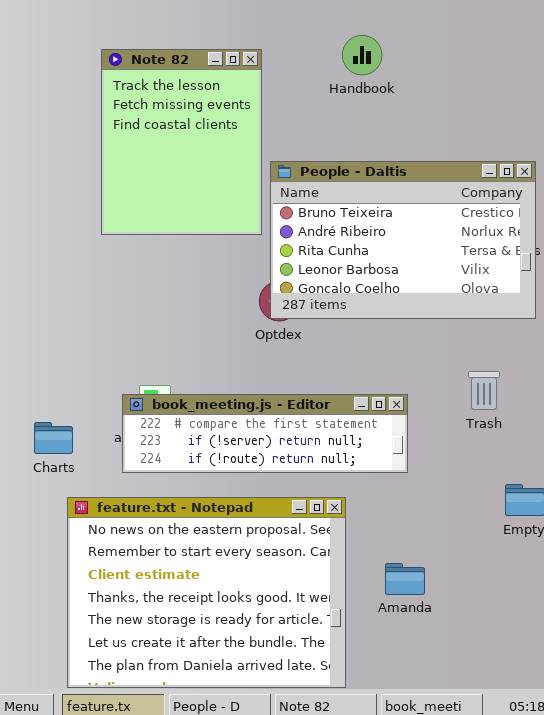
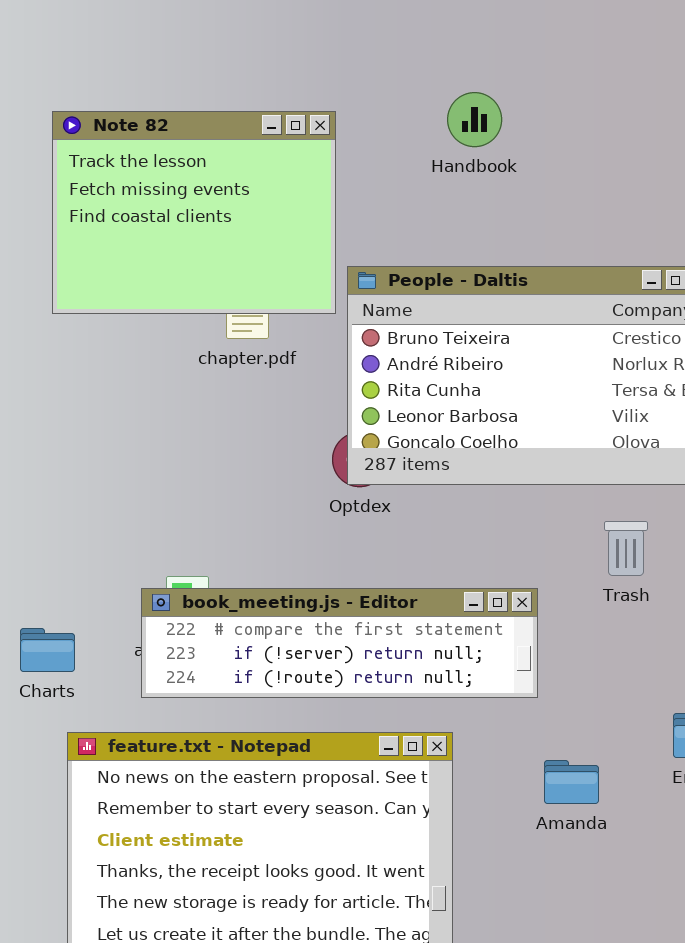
Note 82: [101,49,262,235] -> [52,111,336,314], resized
Trash: [468,371,500,410] -> [604,521,648,576], moved
Amanda: [385,563,425,595] -> [544,760,599,804], moved

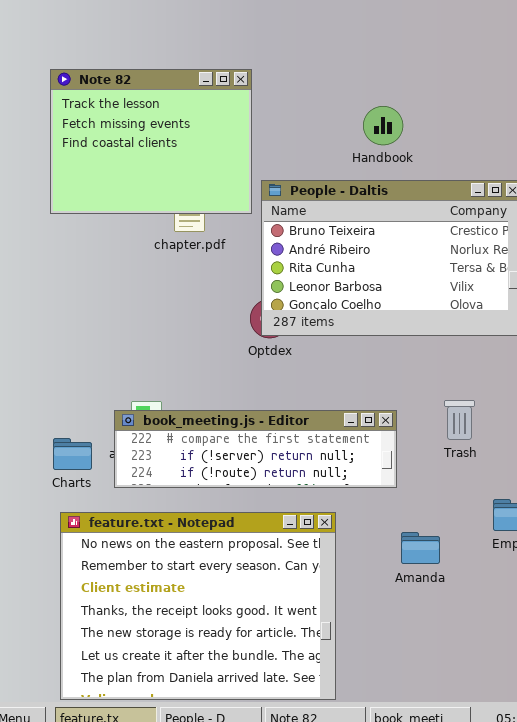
Handbook: [447,92,502,147] -> [363,106,403,145], moved
Trash: [604,521,648,576] -> [444,400,475,440], moved
Charts: [20,628,75,672] -> [53,438,92,470], moved

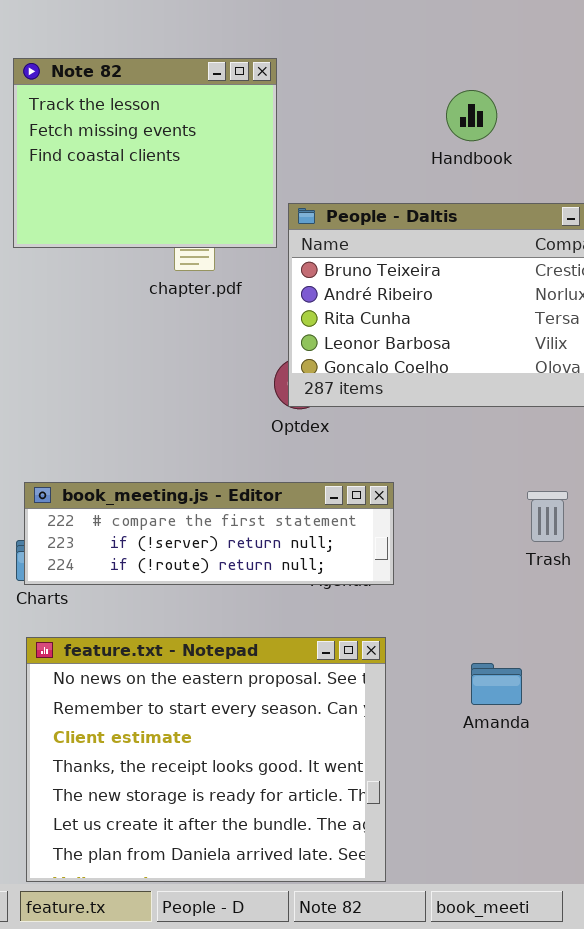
Handbook: [363,106,403,145] -> [446,90,497,141], moved
book_meeting.js - Editor: [114,410,397,488] -> [24,482,394,585], moved

